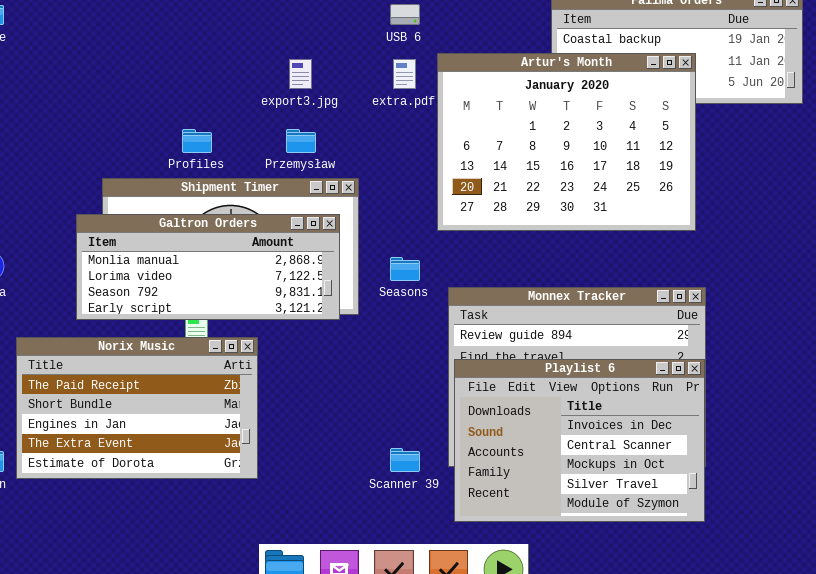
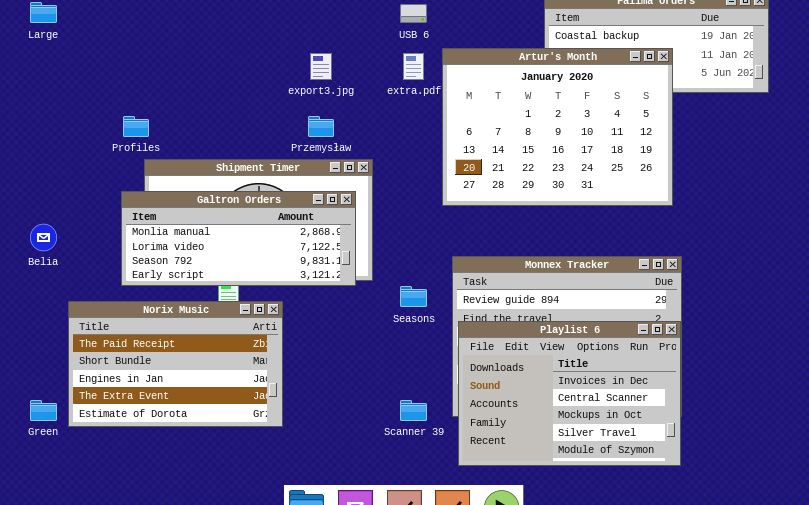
Profiles: [182,129,212,153] -> [123,116,149,137], moved
Seasons: [390,257,420,281] -> [400,286,427,307], moved

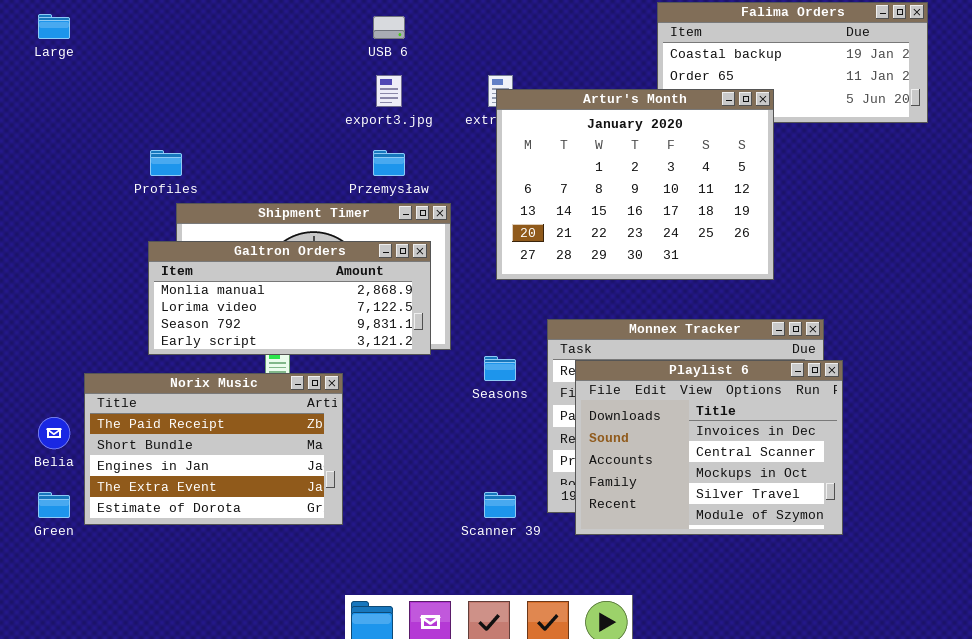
USB 6: [400,4,427,23] -> [373,16,405,39], moved
Artur's Month: [442,48,673,206] -> [496,89,774,280], moved
Belia: [30,224,57,251] -> [38,417,70,449], moved
Playlist 6: [458,321,681,466] -> [575,360,843,535], moved

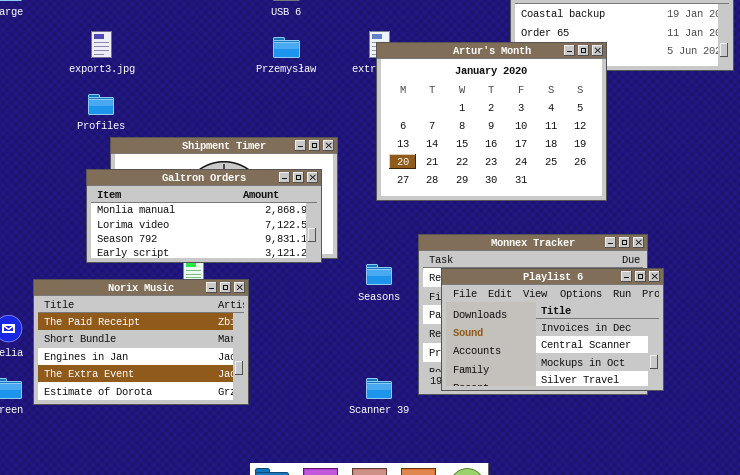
export3.jpg: [376,75,402,107] -> [91,31,112,58], moved
Przemysław: [373,150,405,176] -> [273,37,300,58], moved
Playlist 6: [575,360,843,535] -> [441,268,664,391], resized

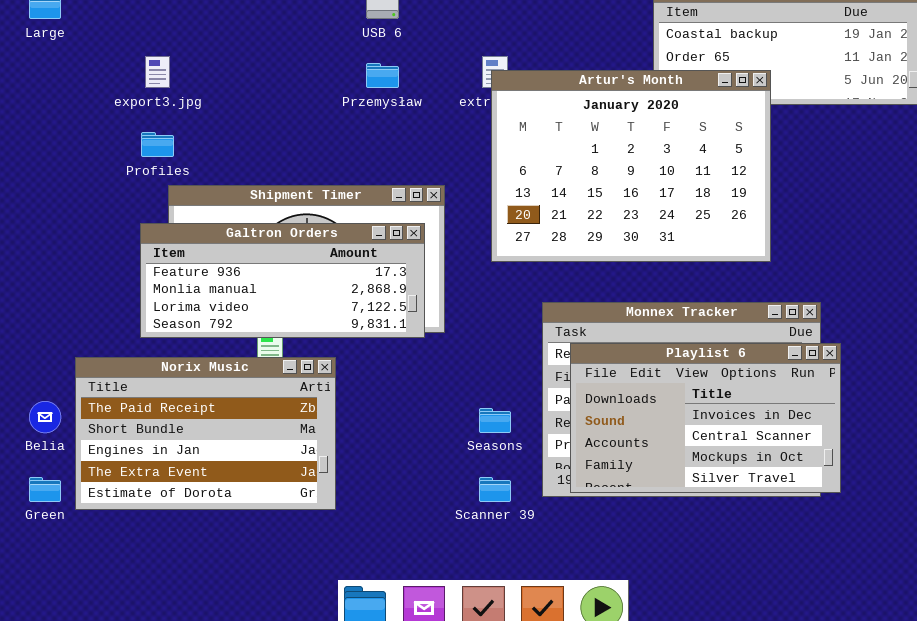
Galtron Orders: [86,169,322,263] -> [140,223,425,338], scrolled up 1 row
Seasons: [366,264,392,285] -> [479,408,511,433], moved

